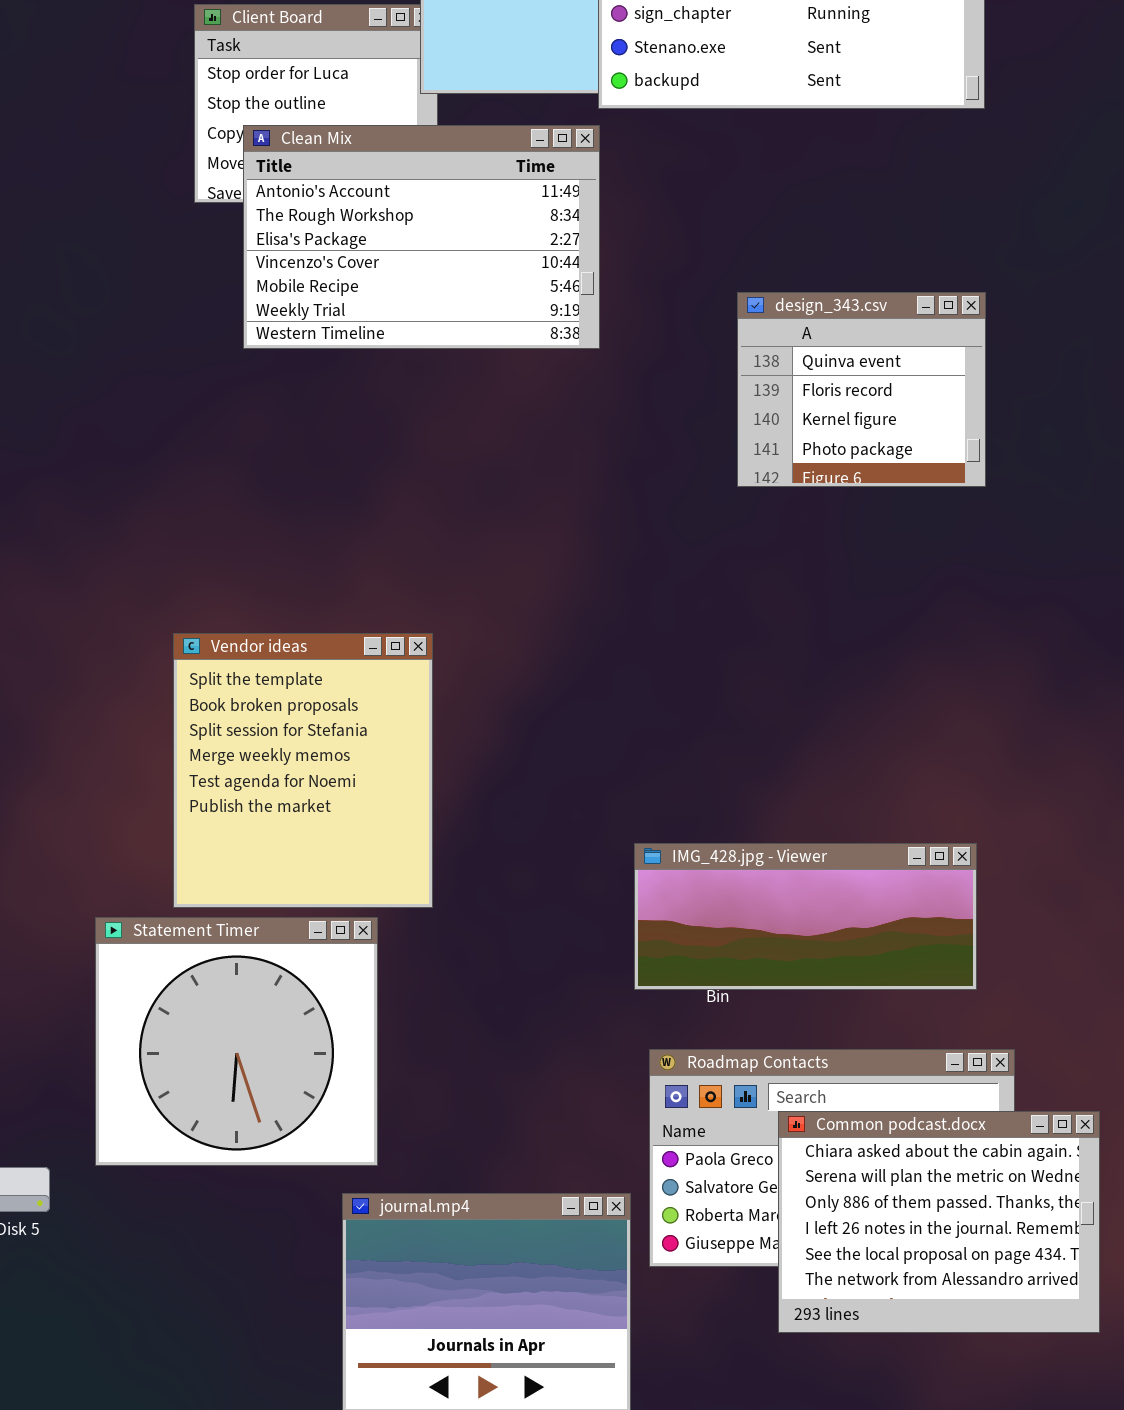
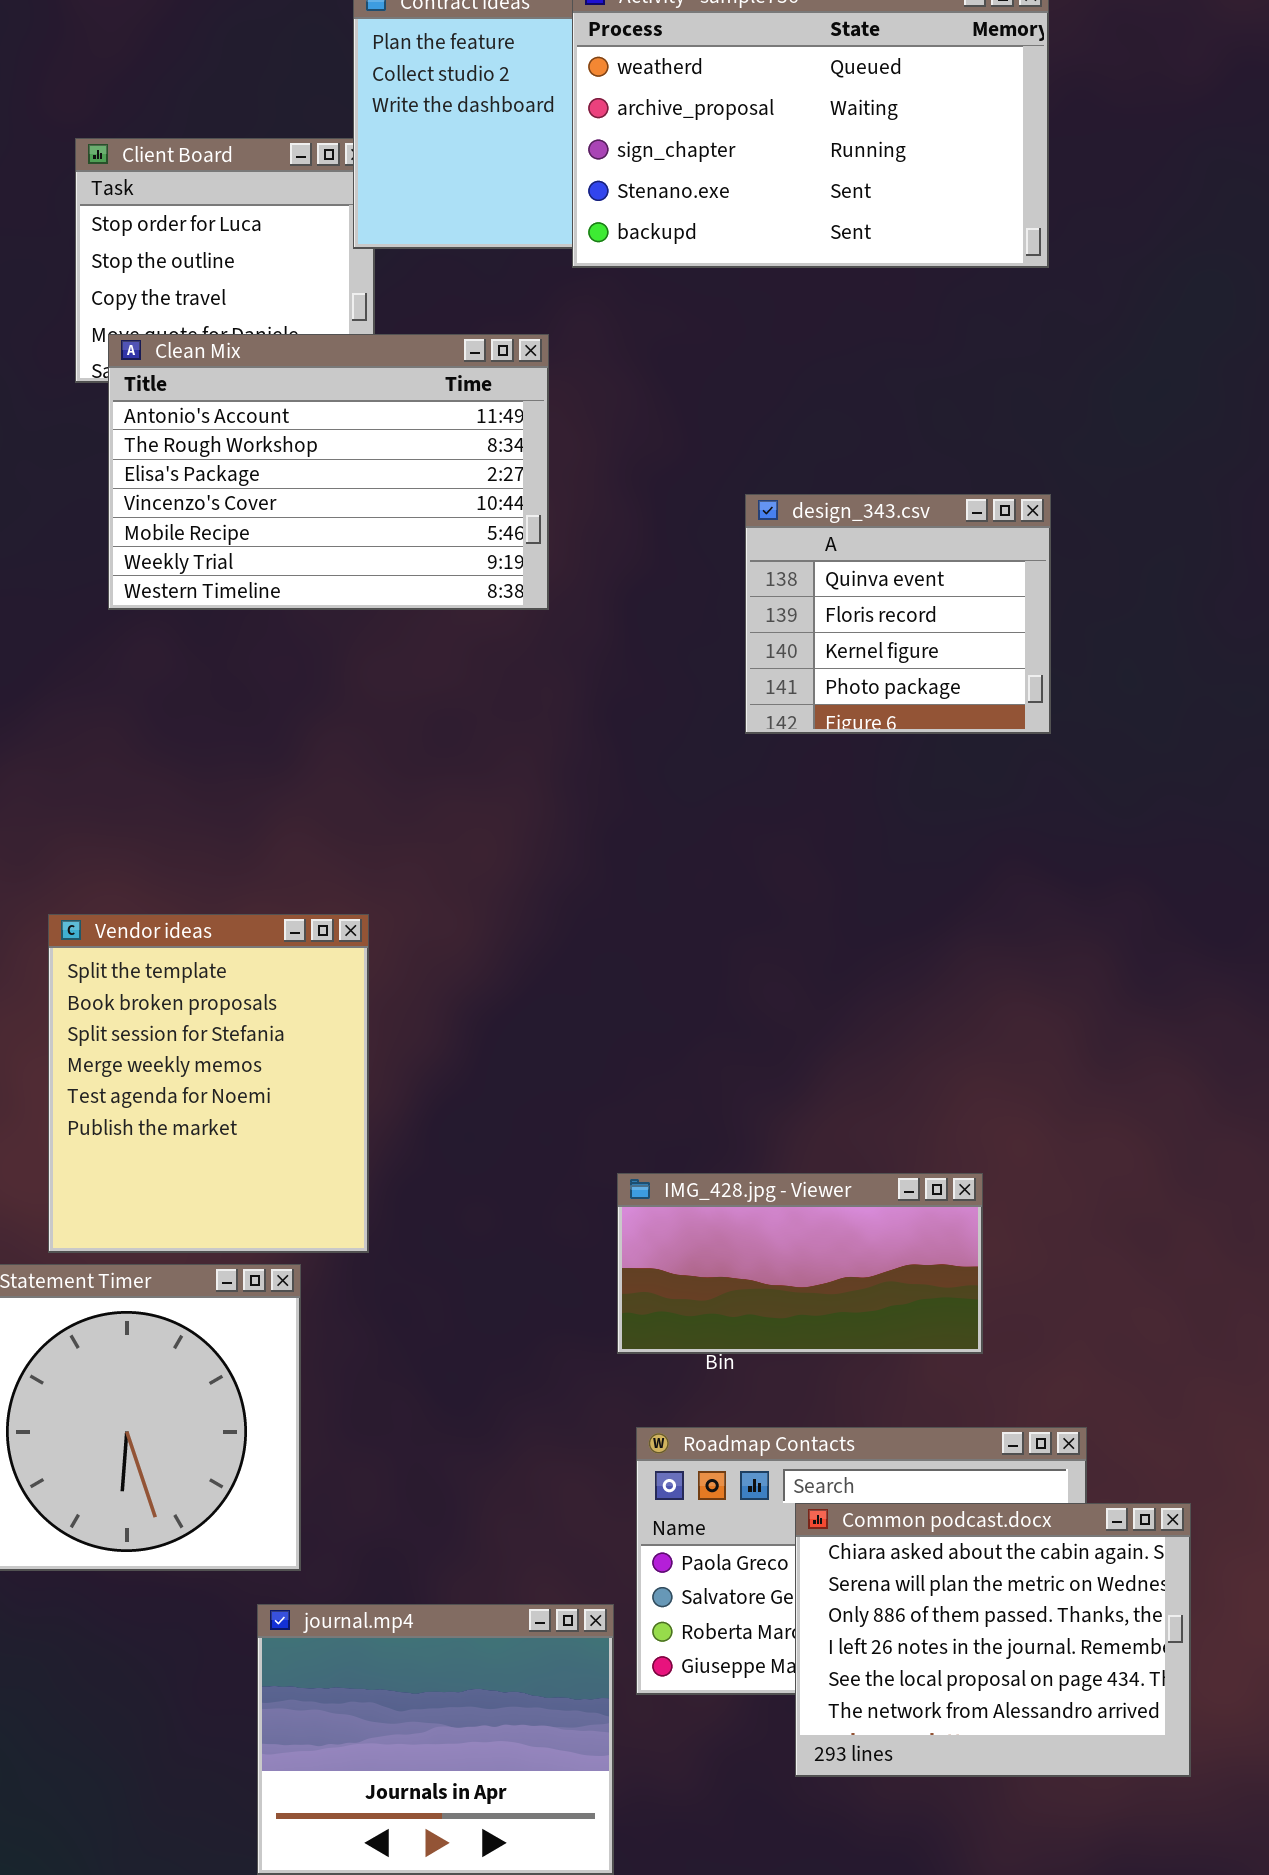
Clean Mix: [243,125,600,349] -> [108,334,549,610], moved
IMG_428.jpg - Viewer: [634,843,977,990] -> [617,1173,983,1354], resized

